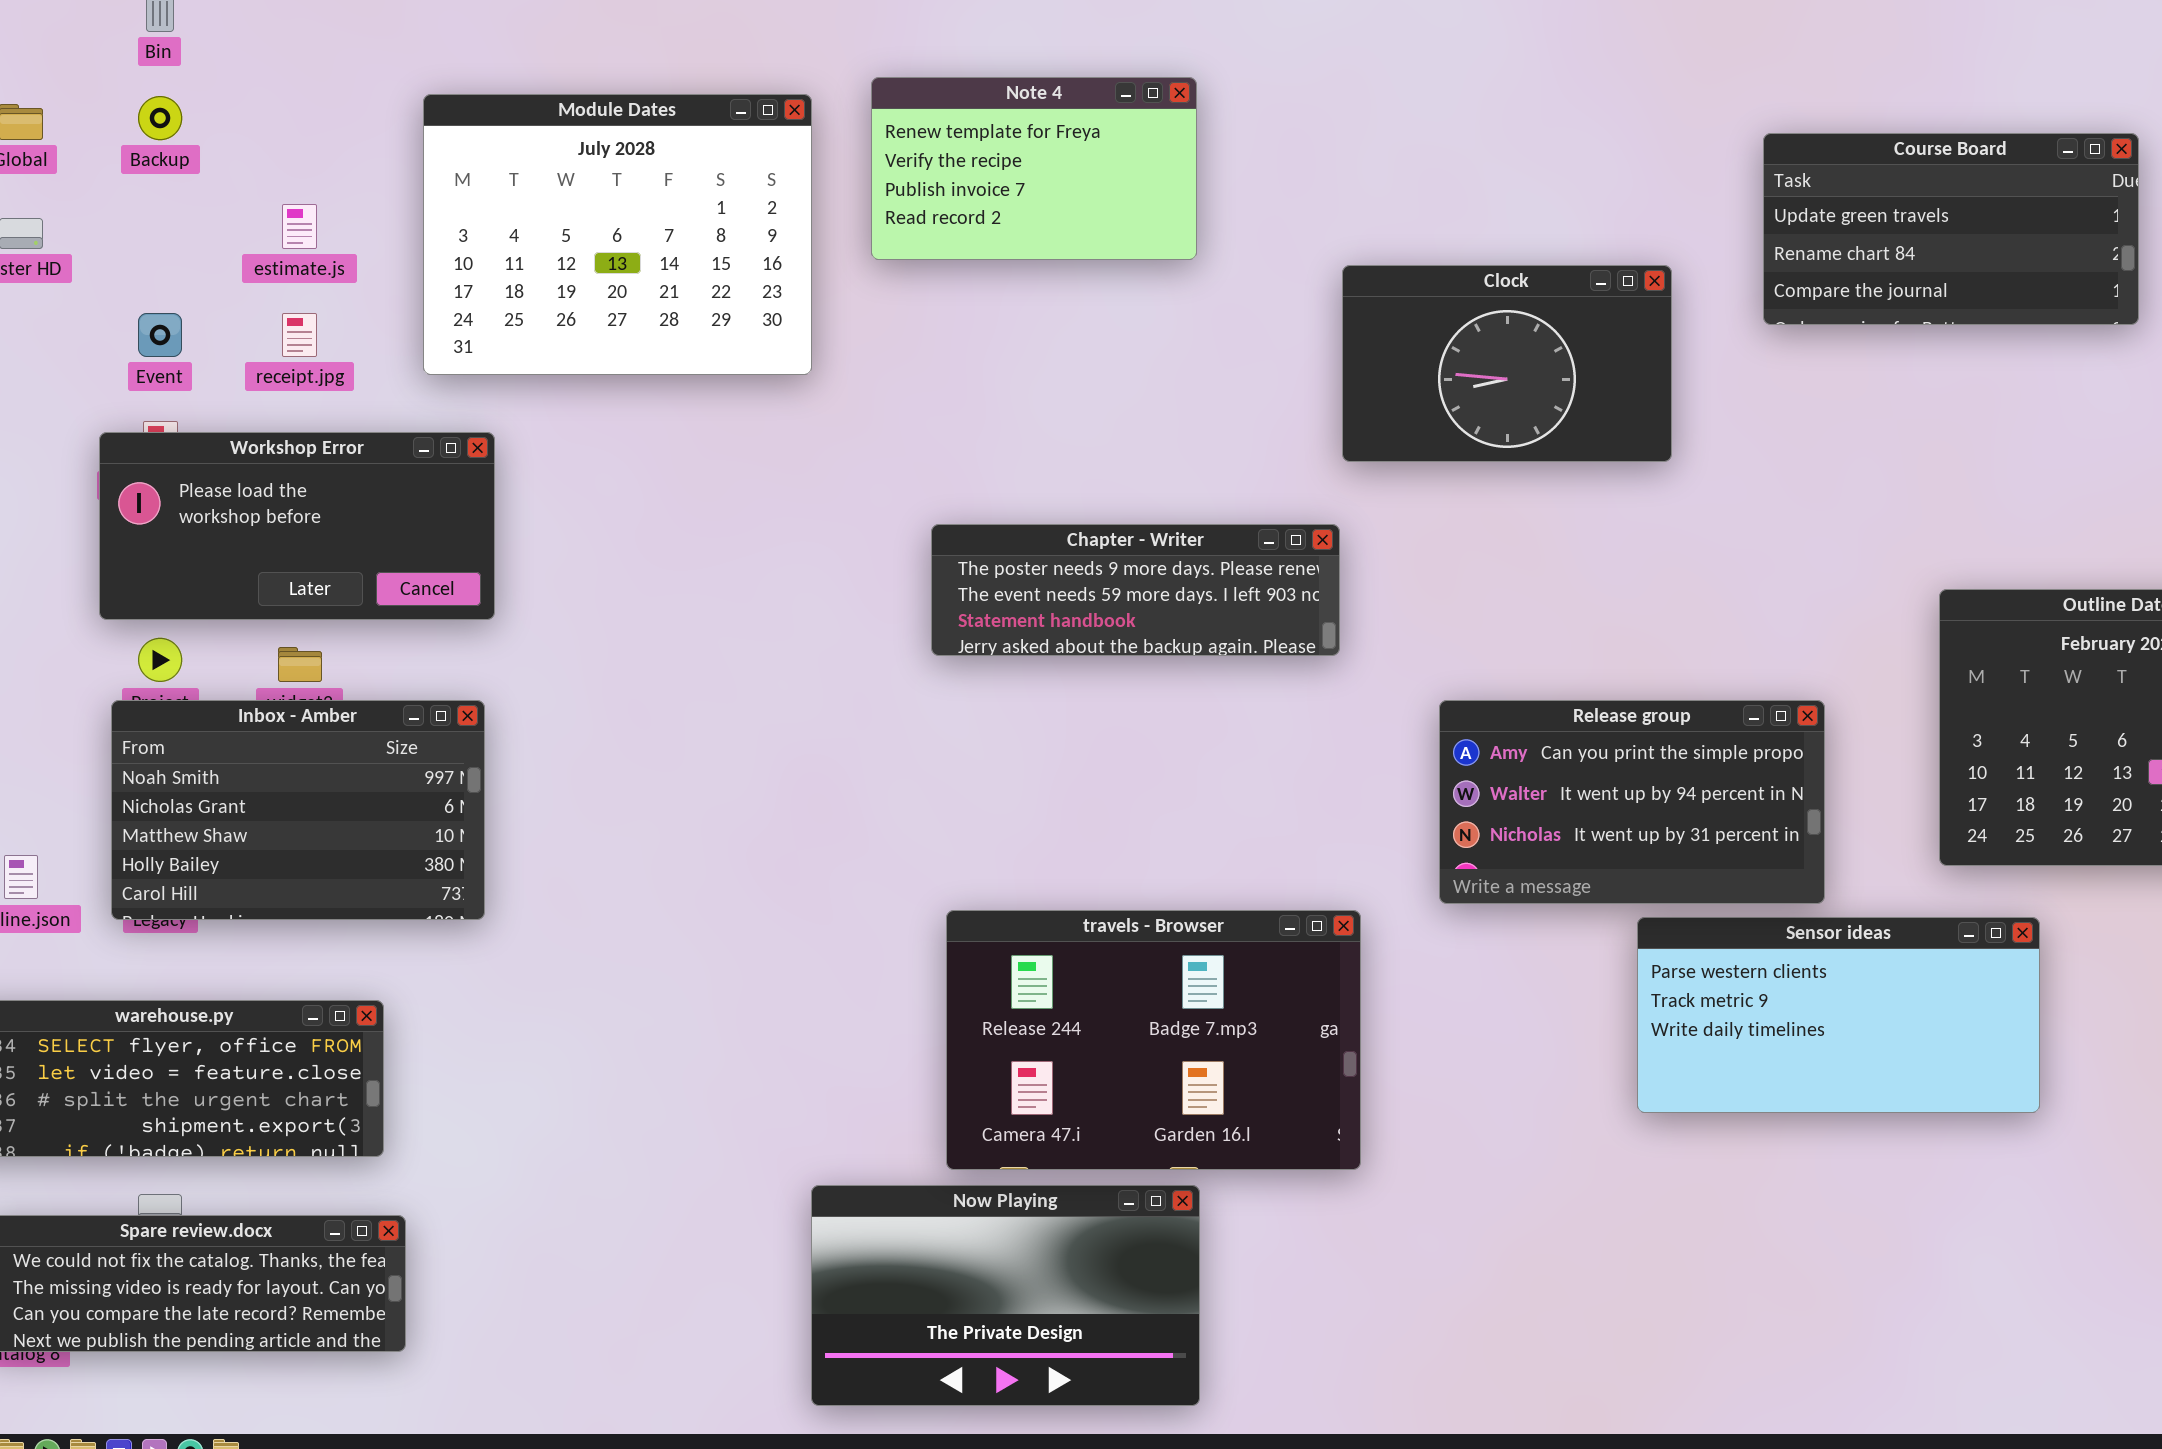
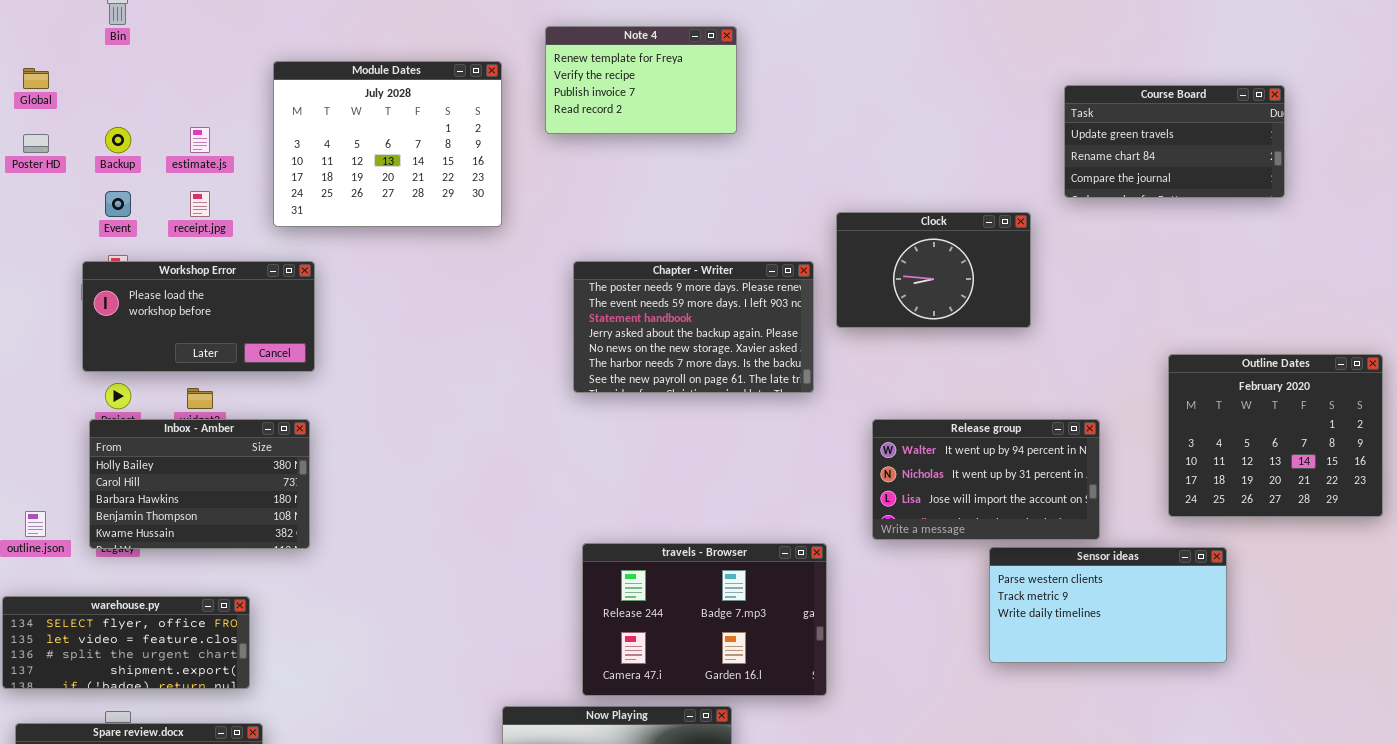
Note 4: [871,77,1197,260] -> [545,26,737,134], moved
Backup: [138,96,182,140] -> [105,127,131,153], moved
Clock: [1342,265,1672,462] -> [836,212,1031,328], moved
Chapter - Writer: [931,524,1340,656] -> [573,261,814,393], resized
Inbox - Amber: [111,700,485,920] -> [89,419,310,549], scrolled down 3 rows
Release group: [1439,700,1825,904] -> [872,419,1100,540], scrolled down 1 row

